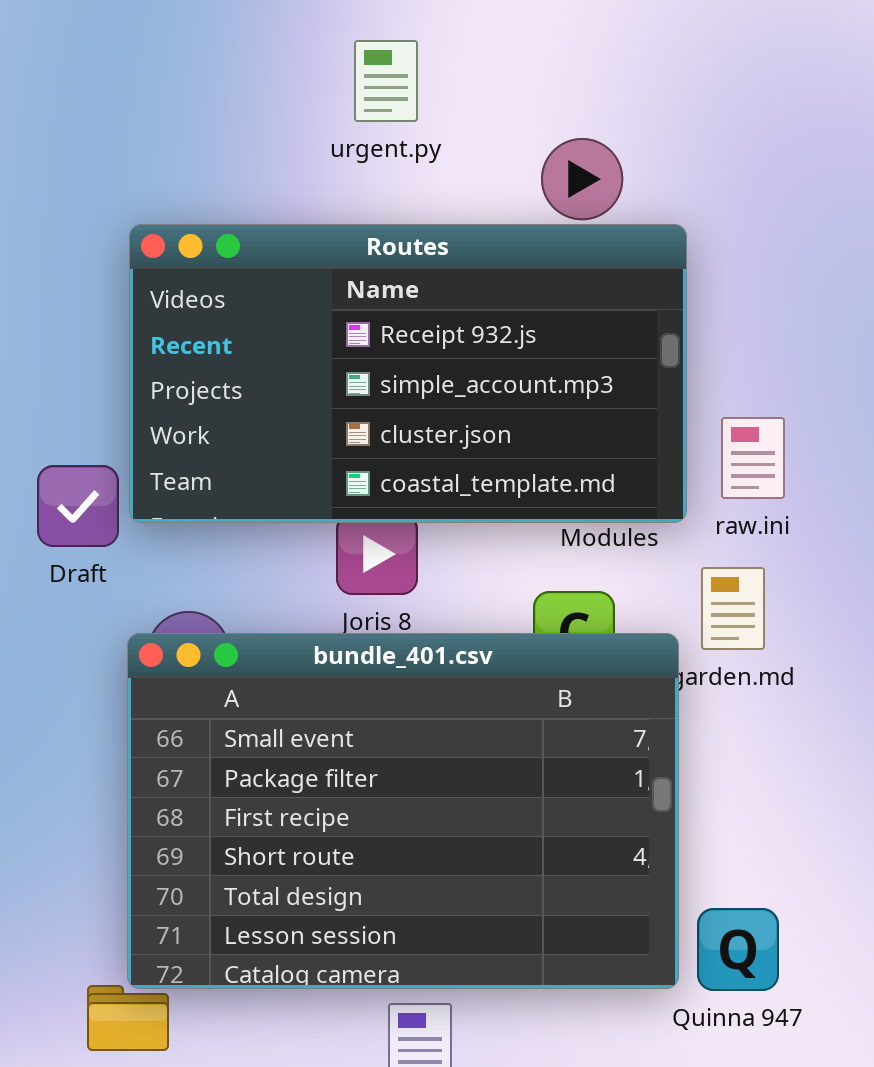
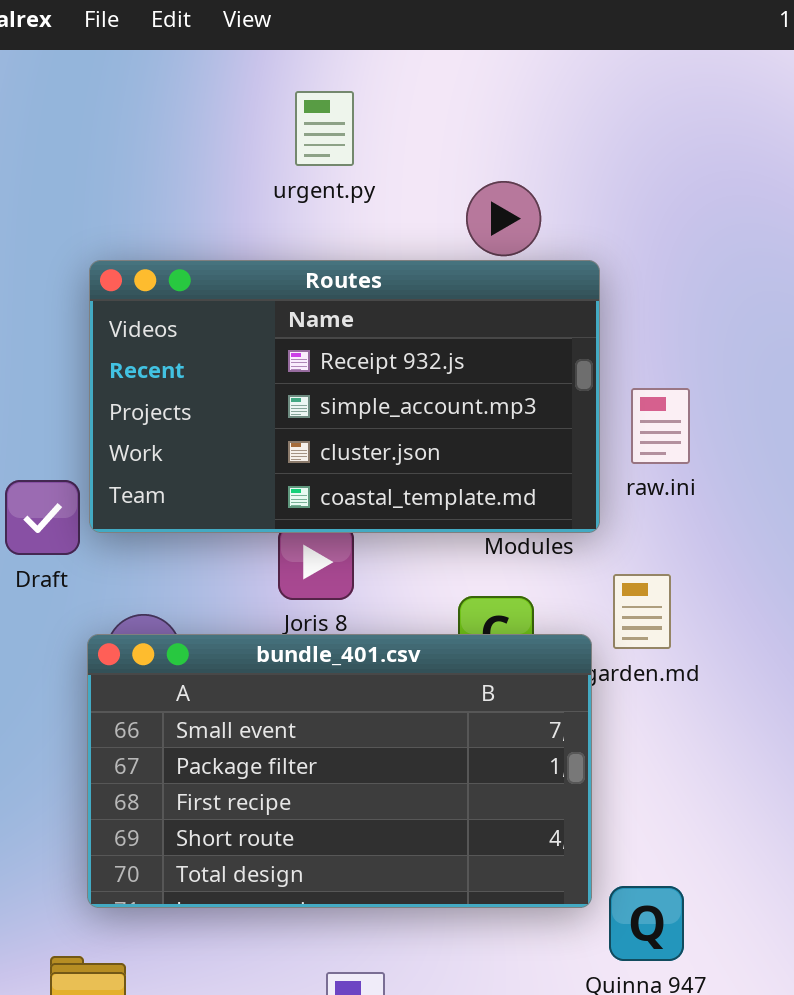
raw.ini: [721,417,785,499] -> [631,388,690,464], moved
bundle_401.csv: [127,633,679,989] -> [87,634,592,908], resized

